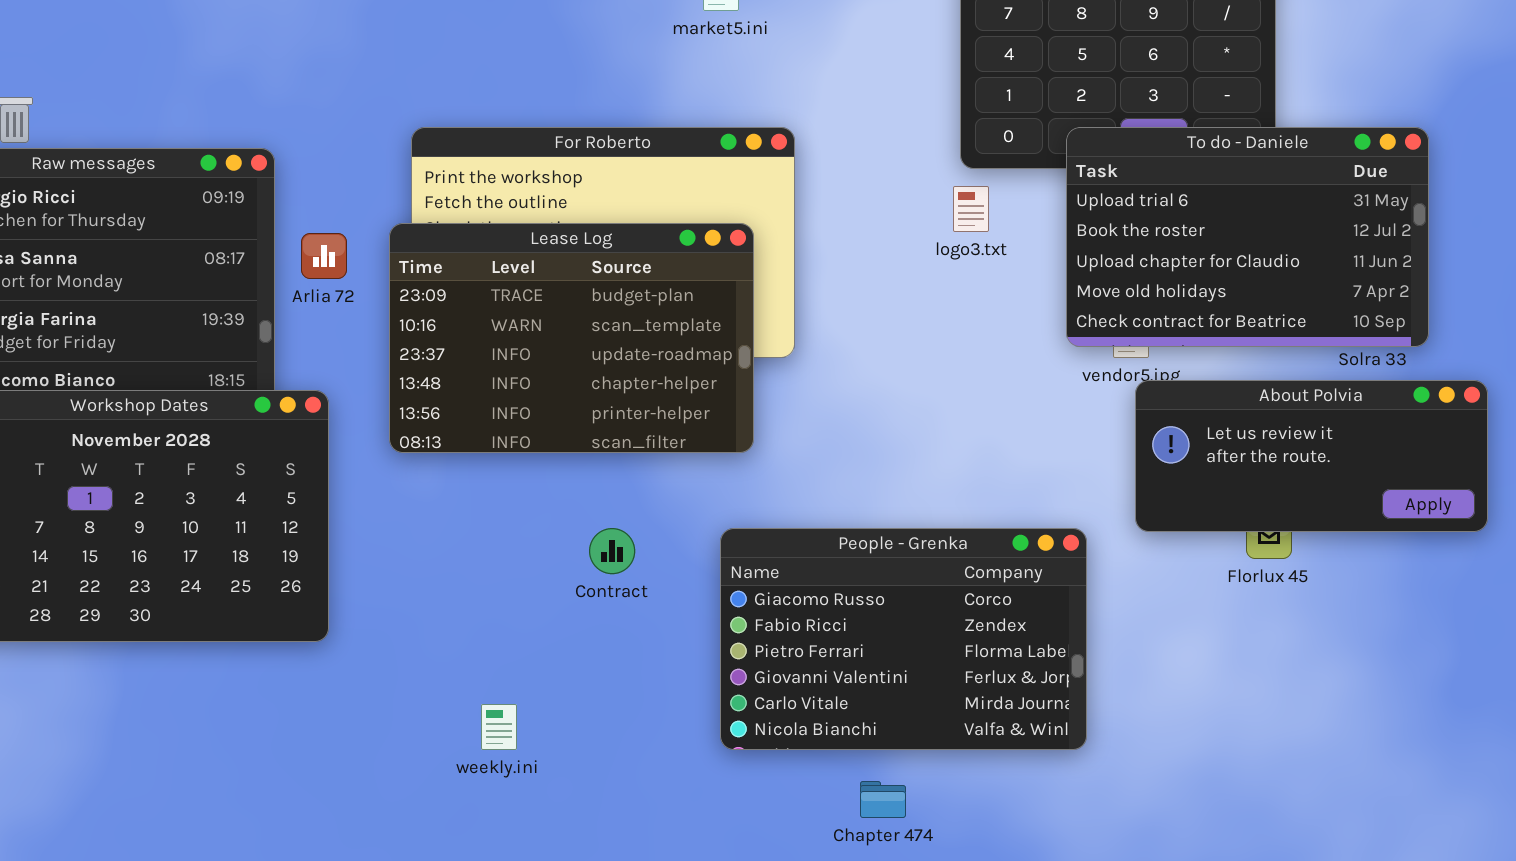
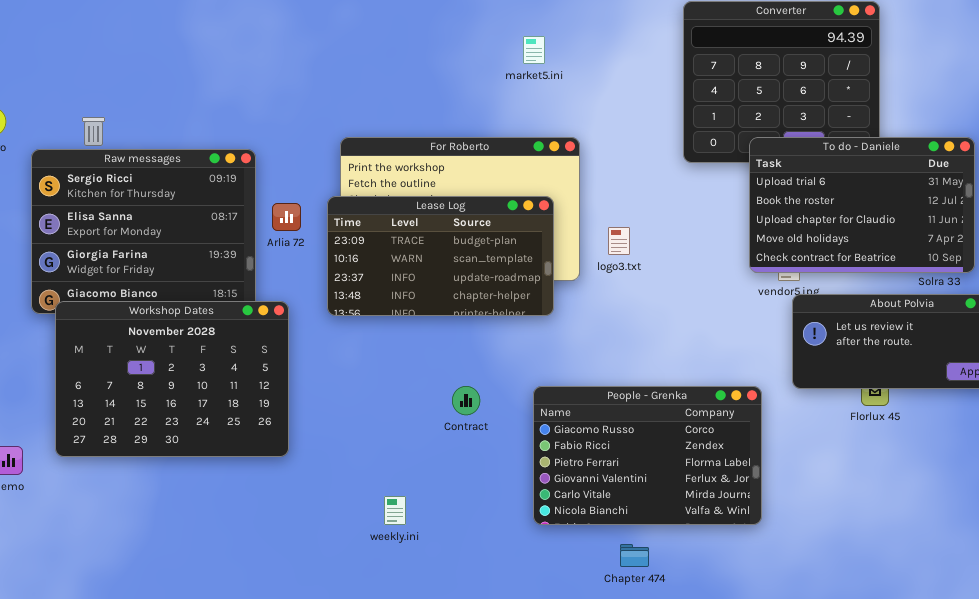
logo3.txt: [953,186,989,232] -> [608,227,630,255], moved
Lease Log: [389,223,754,453] -> [327,196,554,316], resized

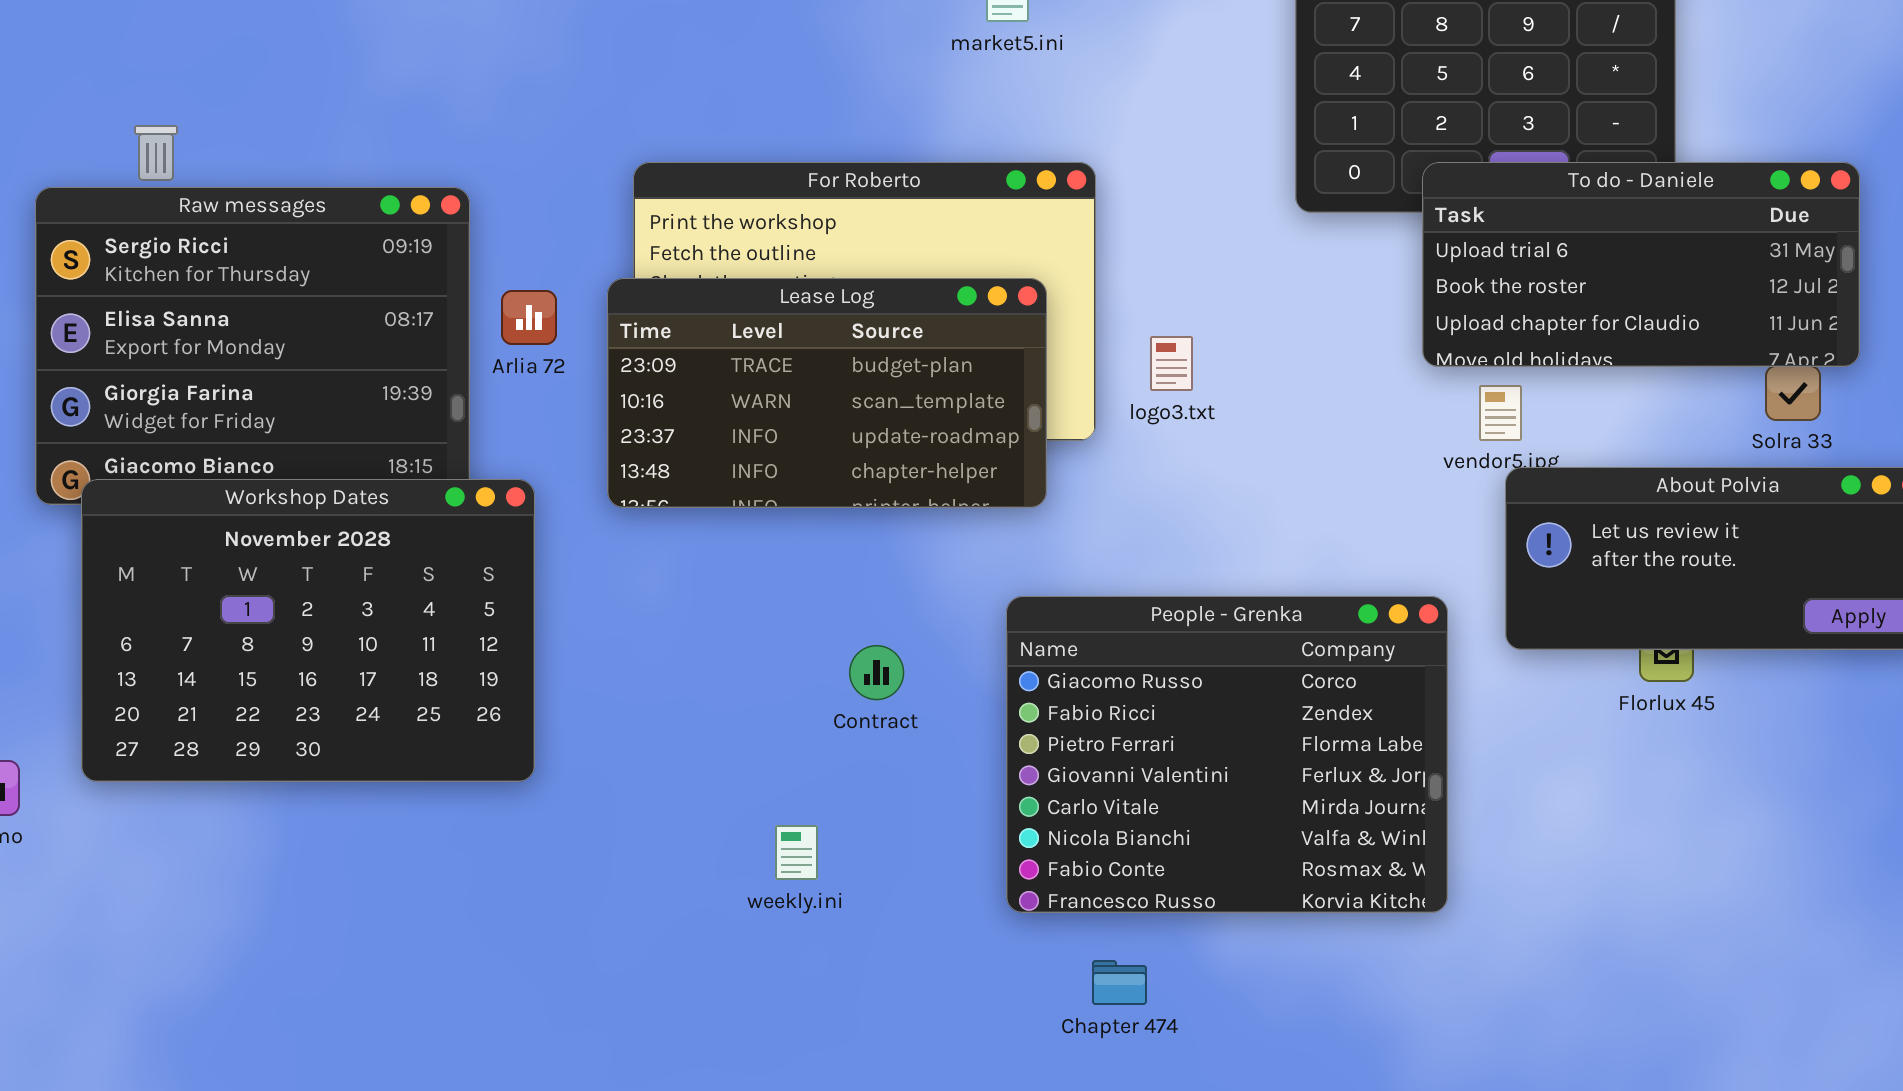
To do - Daniele: [749,137,975,273] -> [1422,162,1860,367], resized
People - Grenka: [533,386,762,525] -> [1006,596,1448,913], resized
weekly.ini: [384,496,406,525] -> [775,825,818,880], moved
Chapter 474: [620,544,649,567] -> [1092,960,1147,1005], moved

